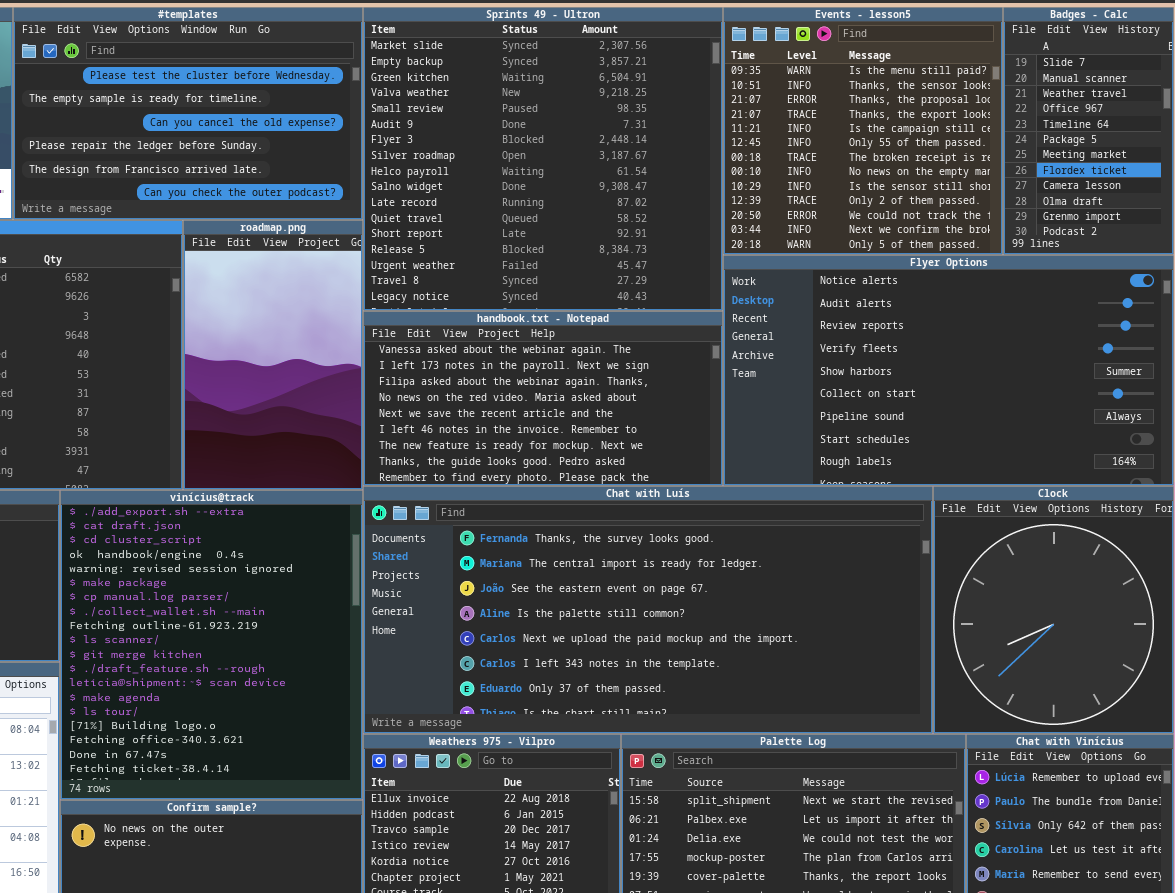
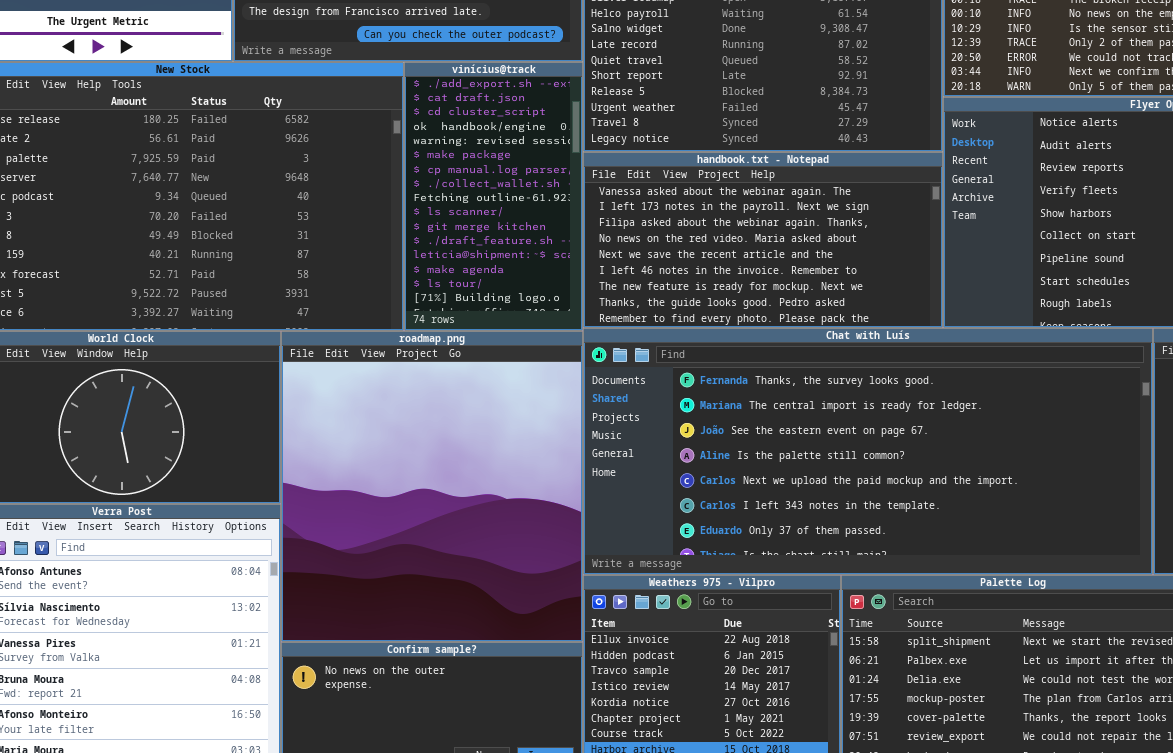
roadmap.png: [183,220,363,490] -> [281,331,583,642], moved, resized
vinícius@track: [60,490,363,800] -> [404,62,583,331], moved, resized

